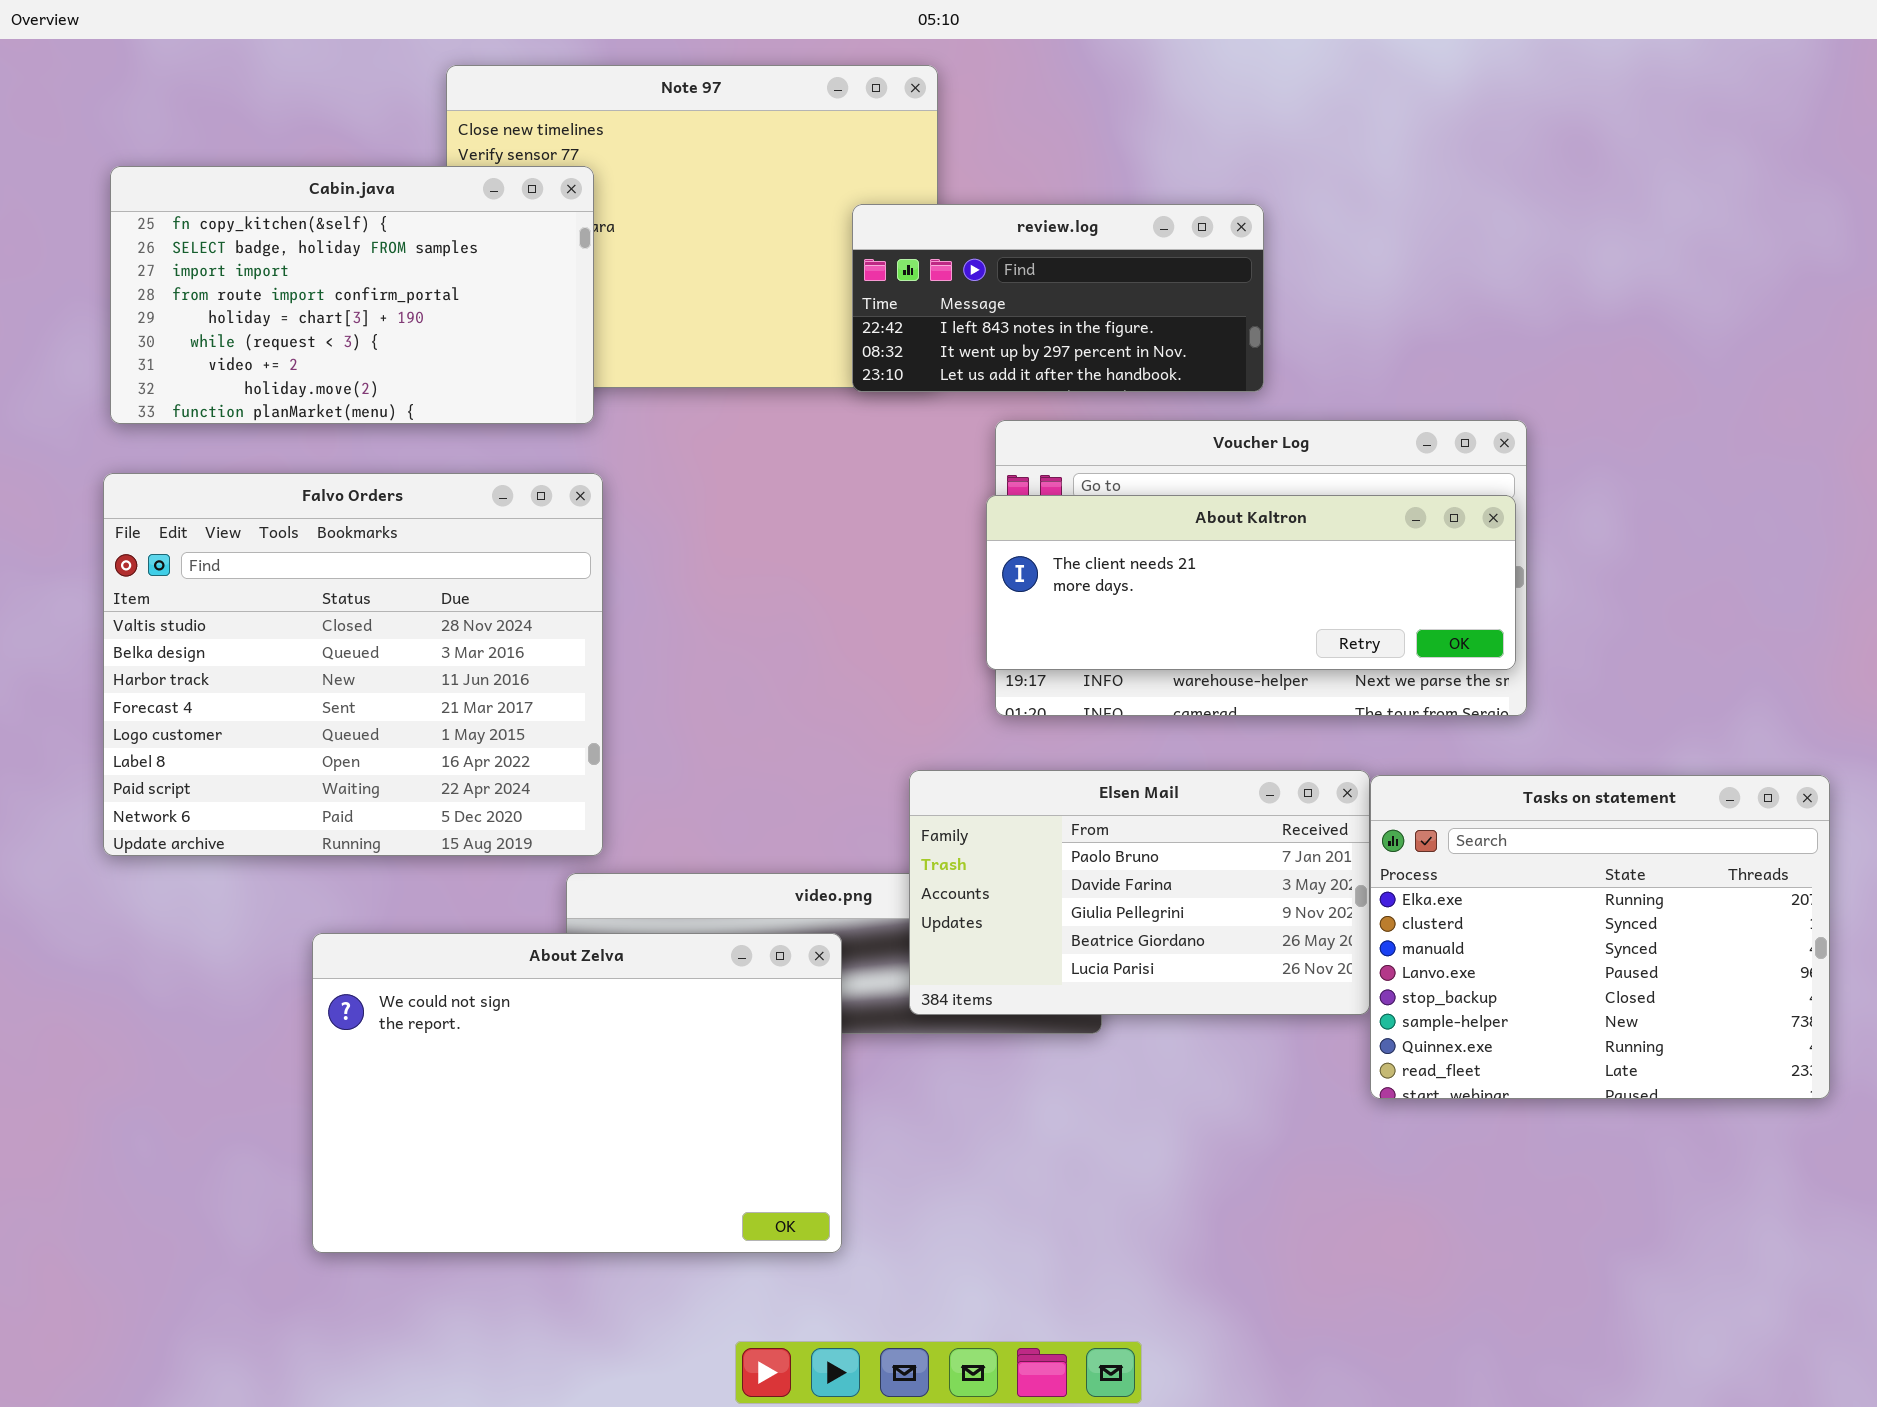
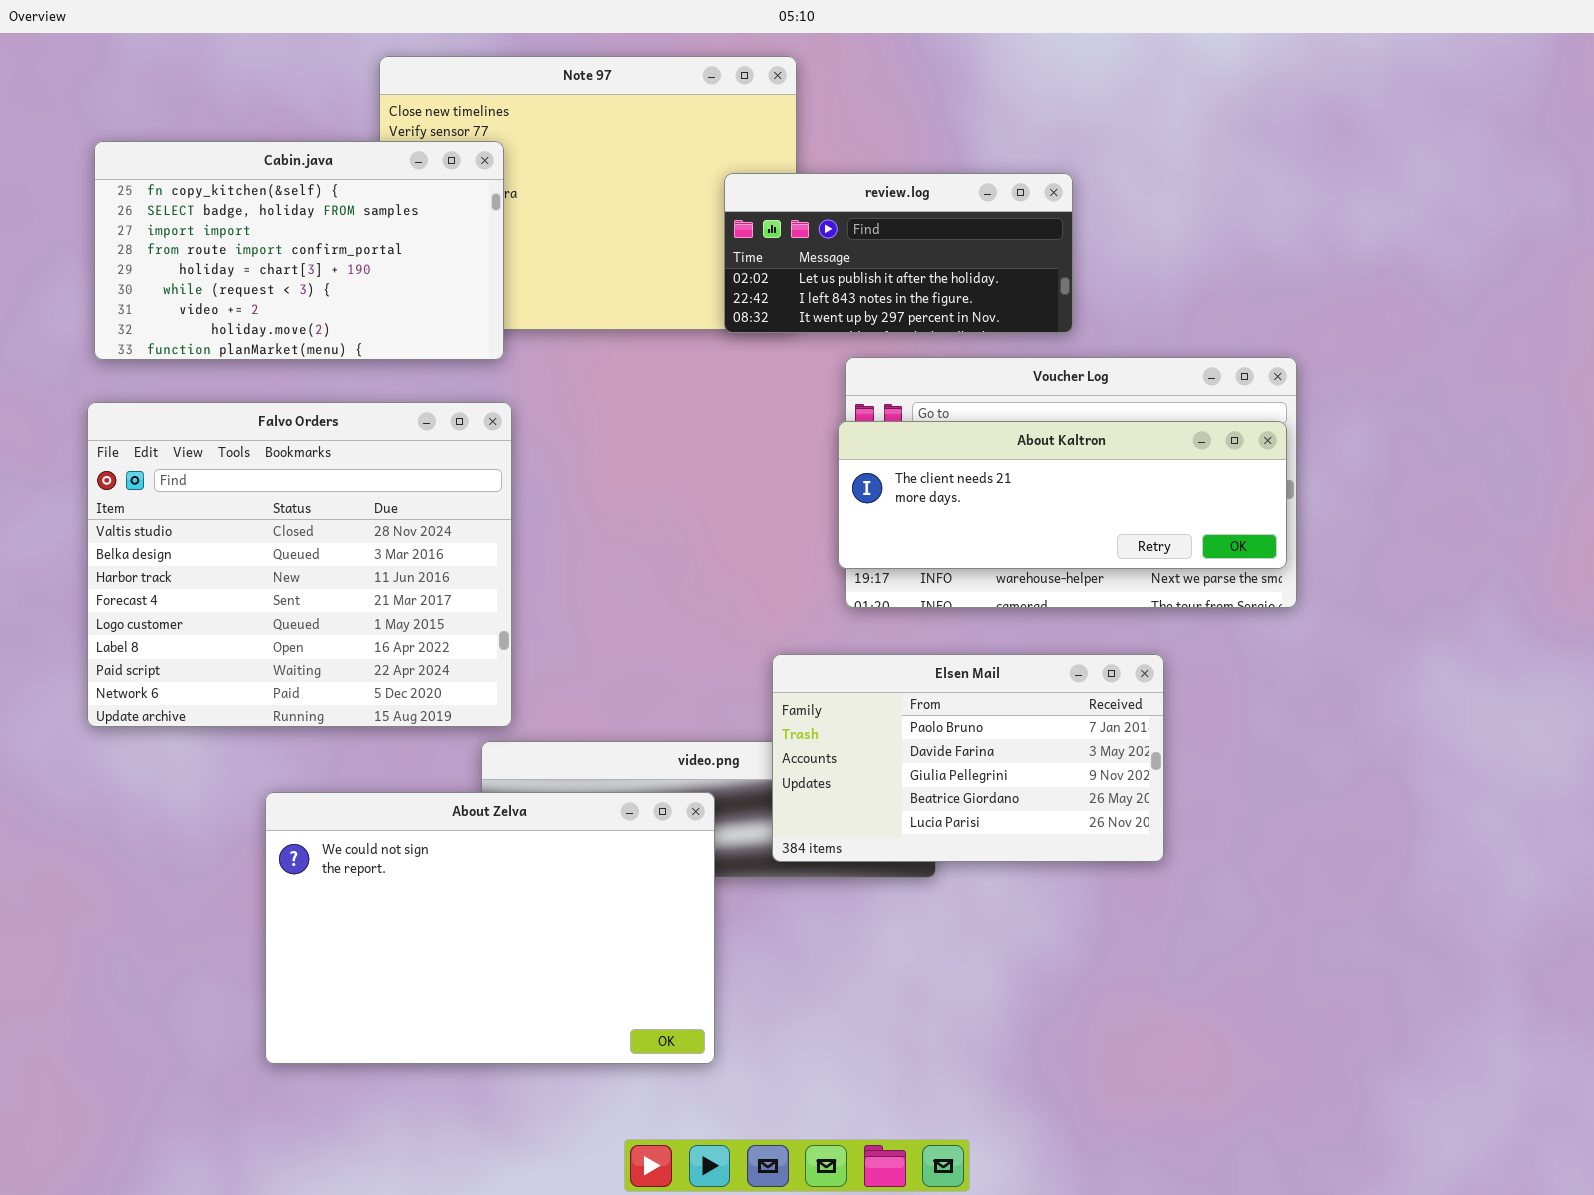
review.log: [852,204,1264,392] -> [724,173,1073,333], scrolled up 1 row
Tasks on statement: [1370,775,1830,1099] -> none, closed

